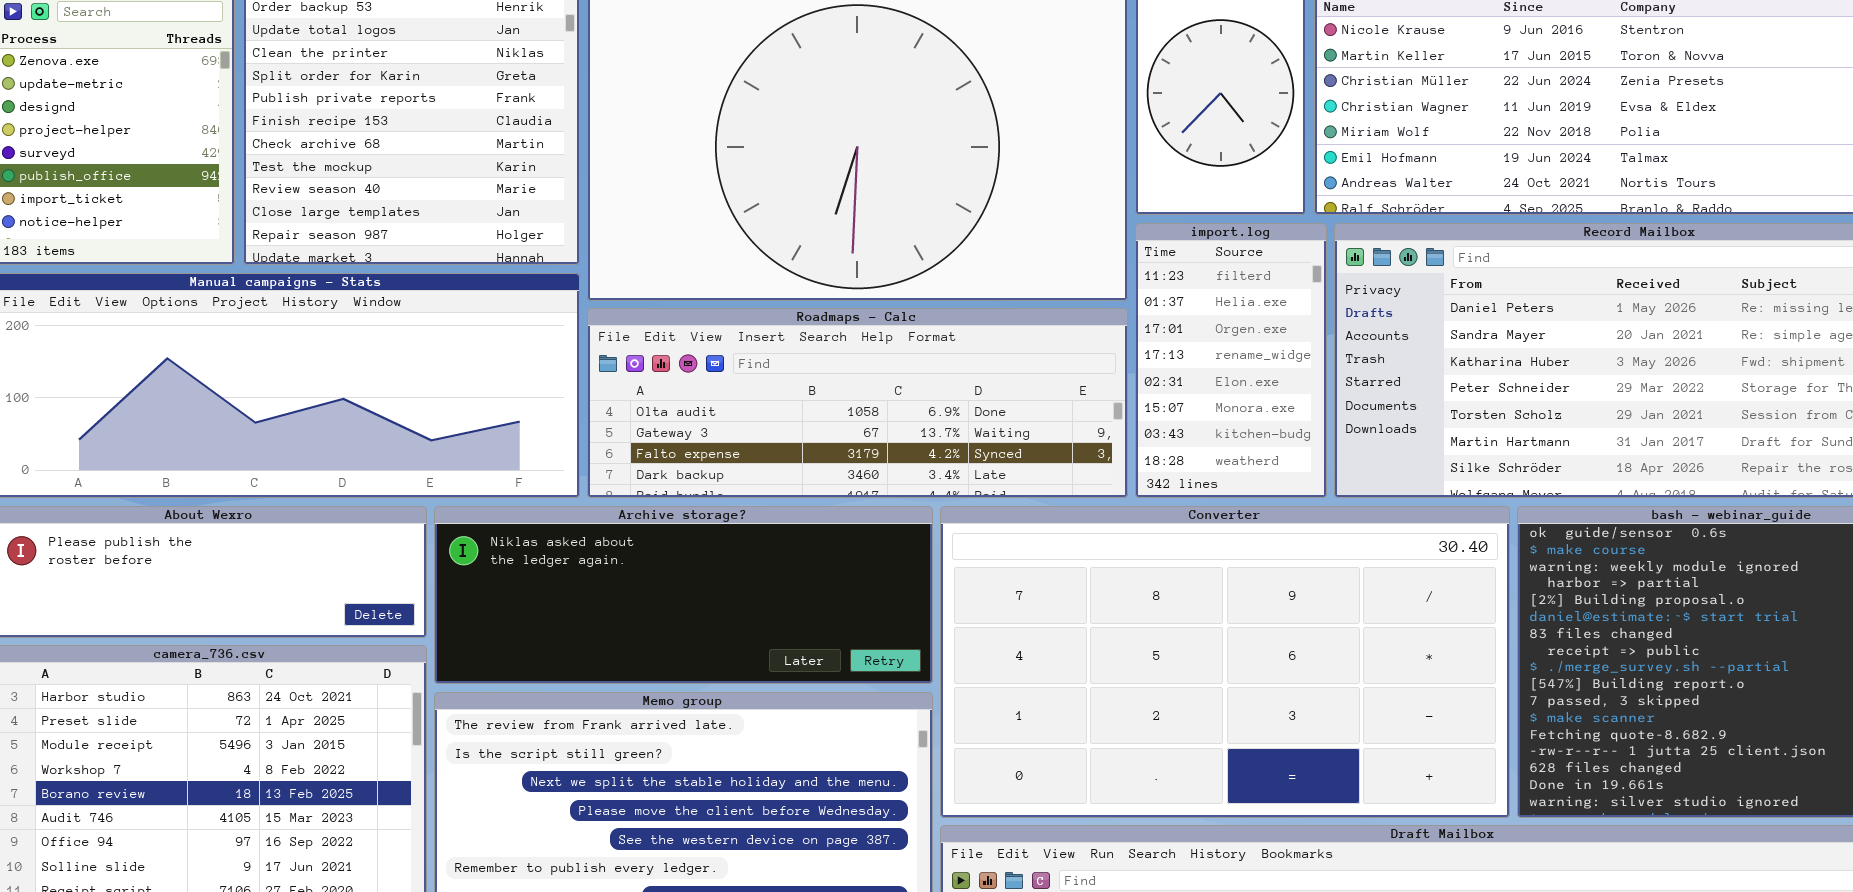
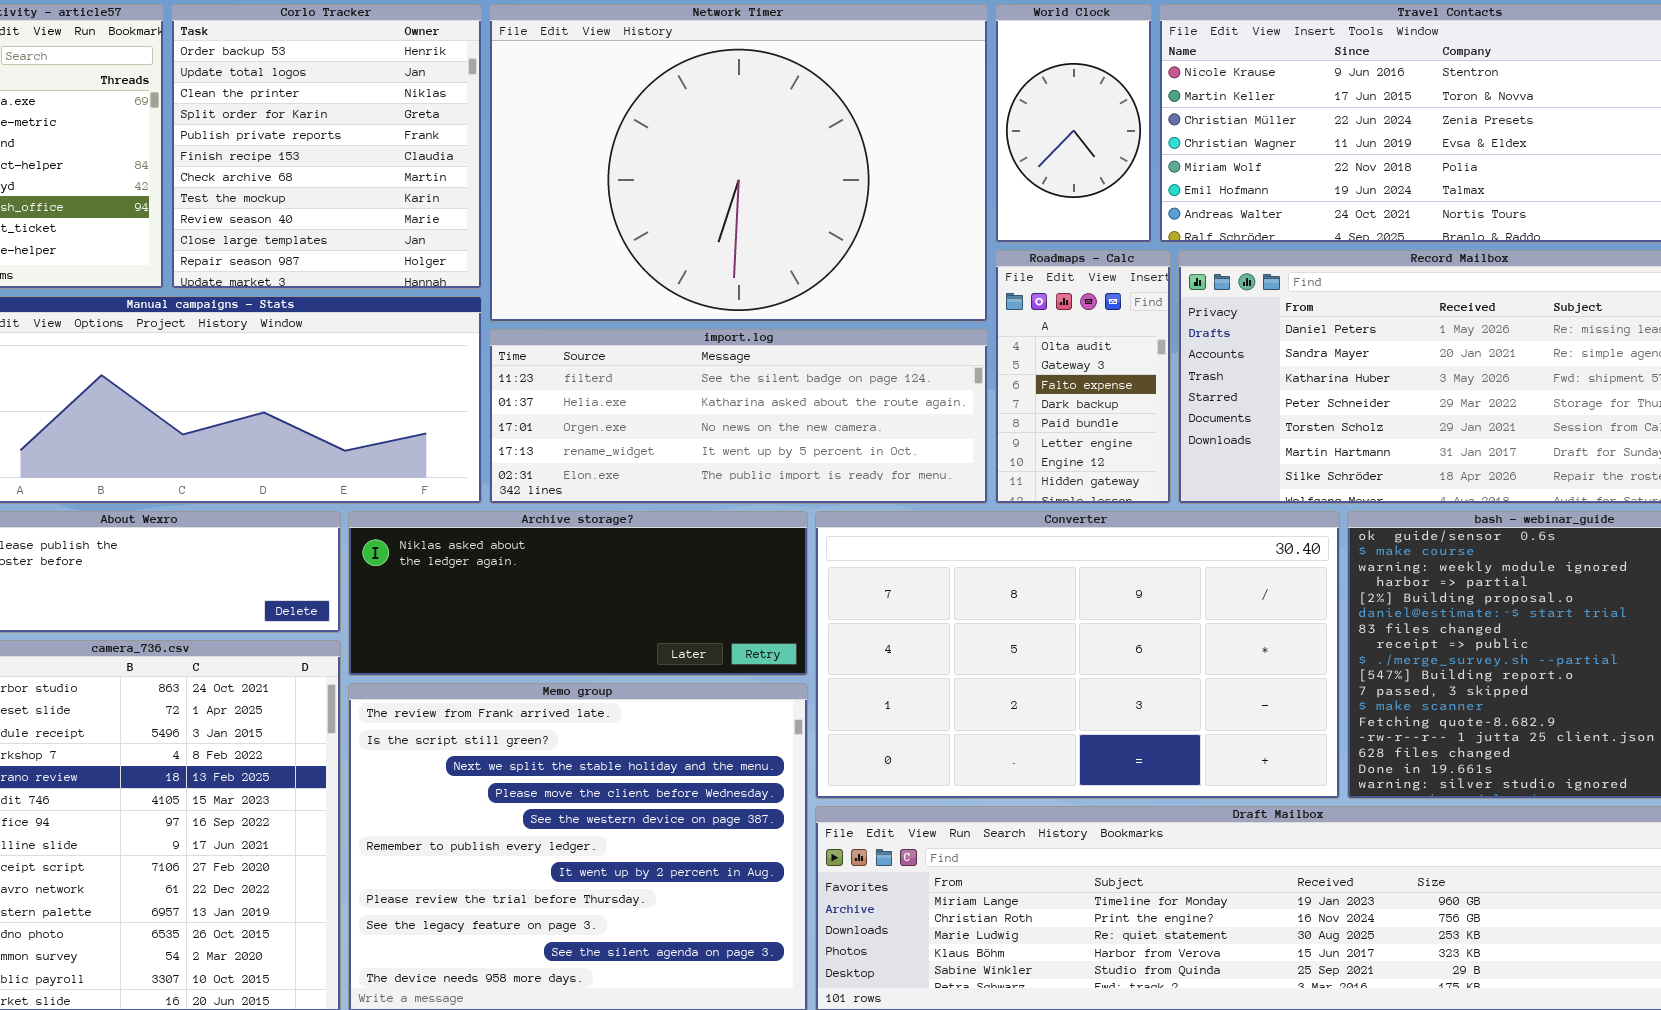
import.log: [1135,223,1327,498] -> [489,329,988,504], moved, resized
Roadmaps - Calc: [587,308,1128,498] -> [995,250,1171,504], moved, resized

